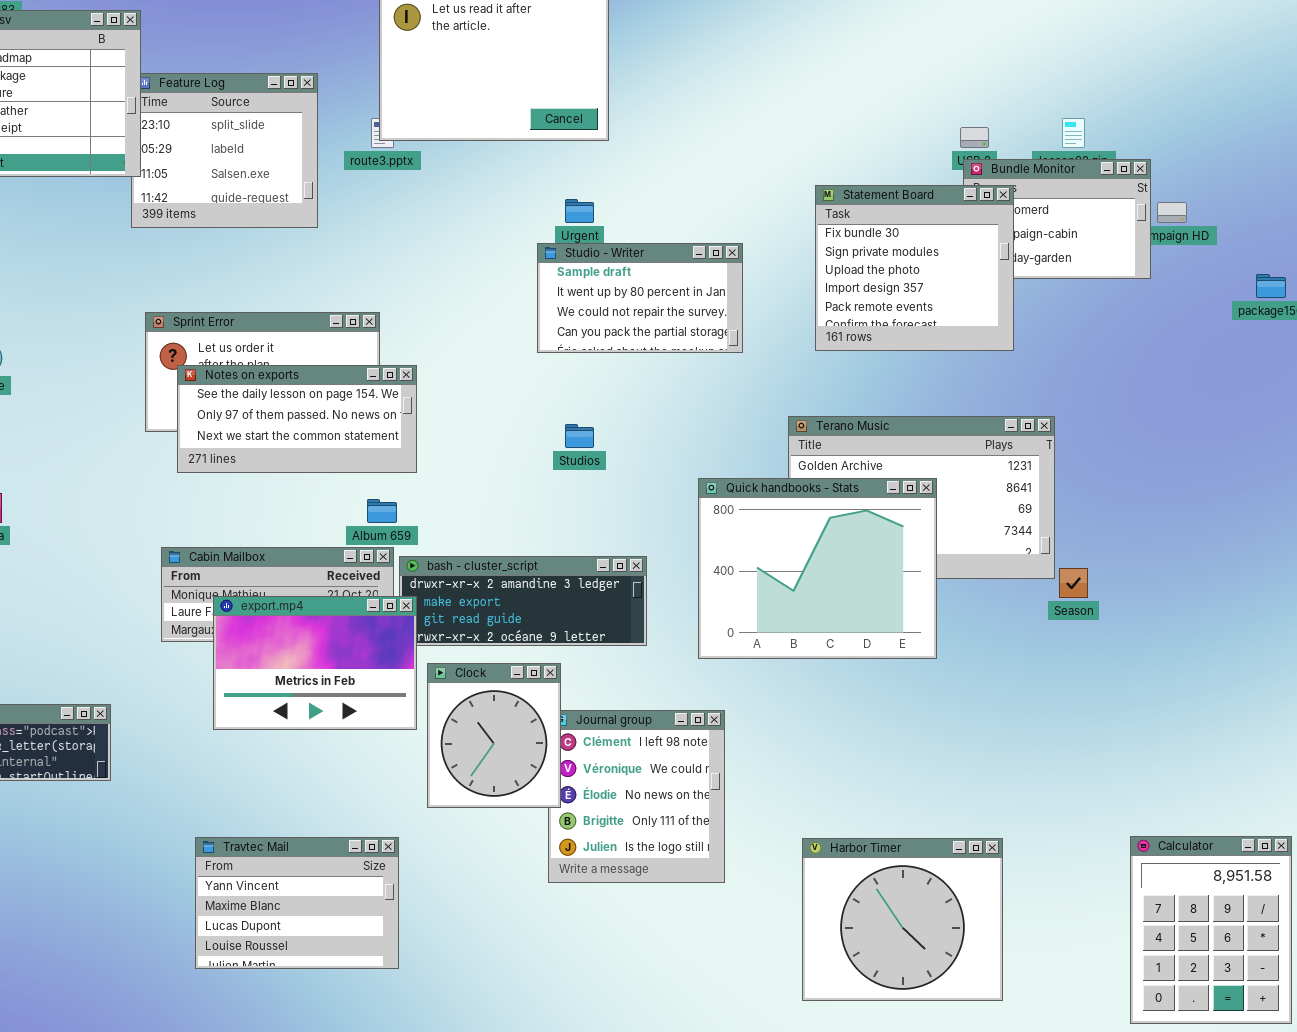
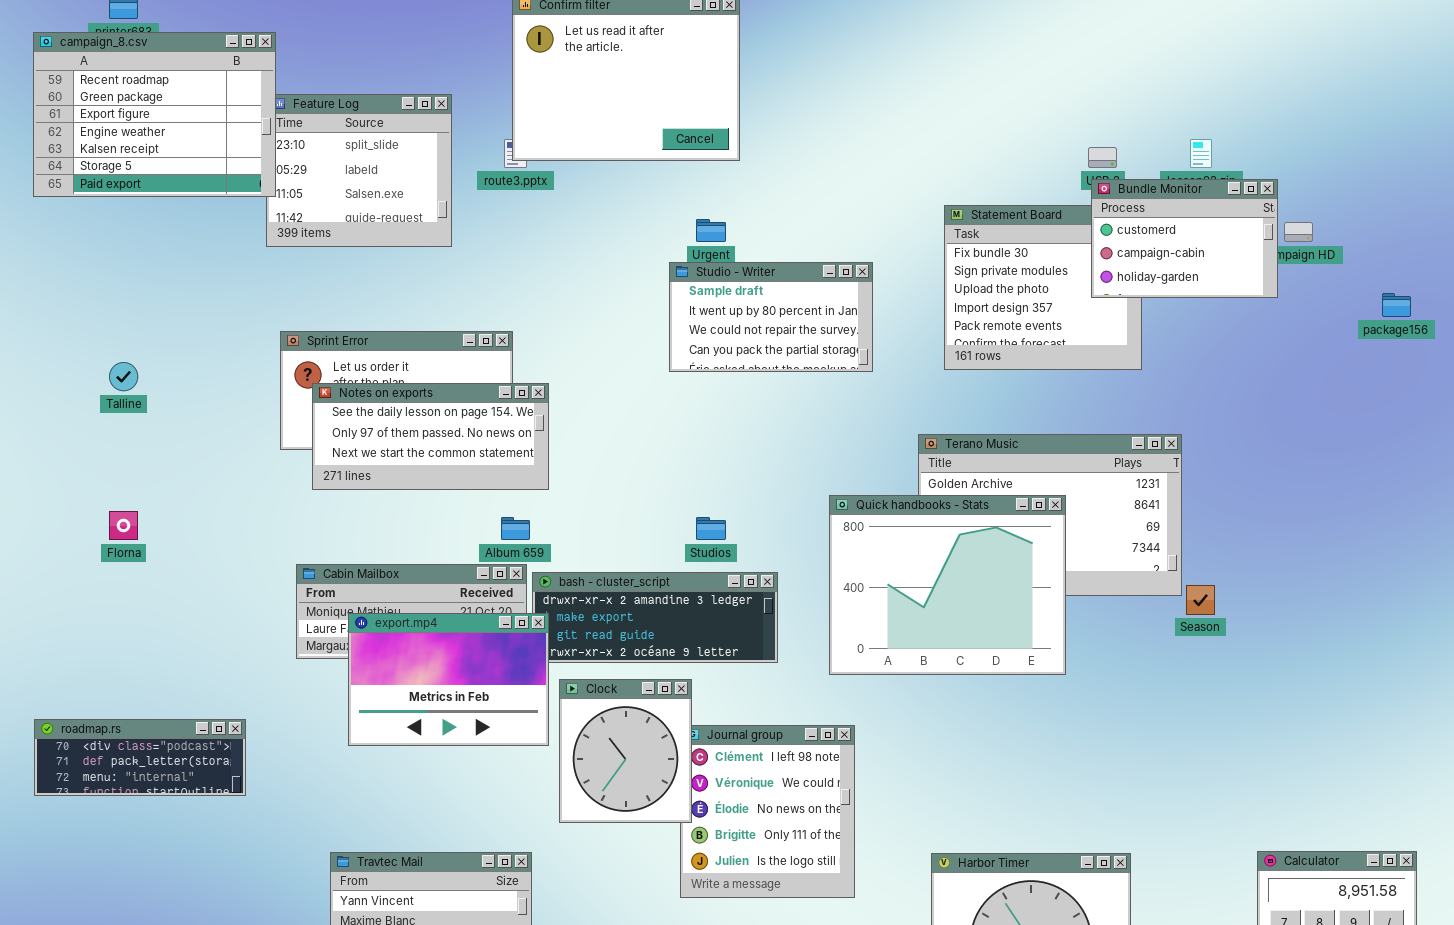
Bundle Monitor: [963,159,1151,279] -> [1091,179,1278,298], raised
Studios: [565,424,594,448] -> [696,517,726,540], moved

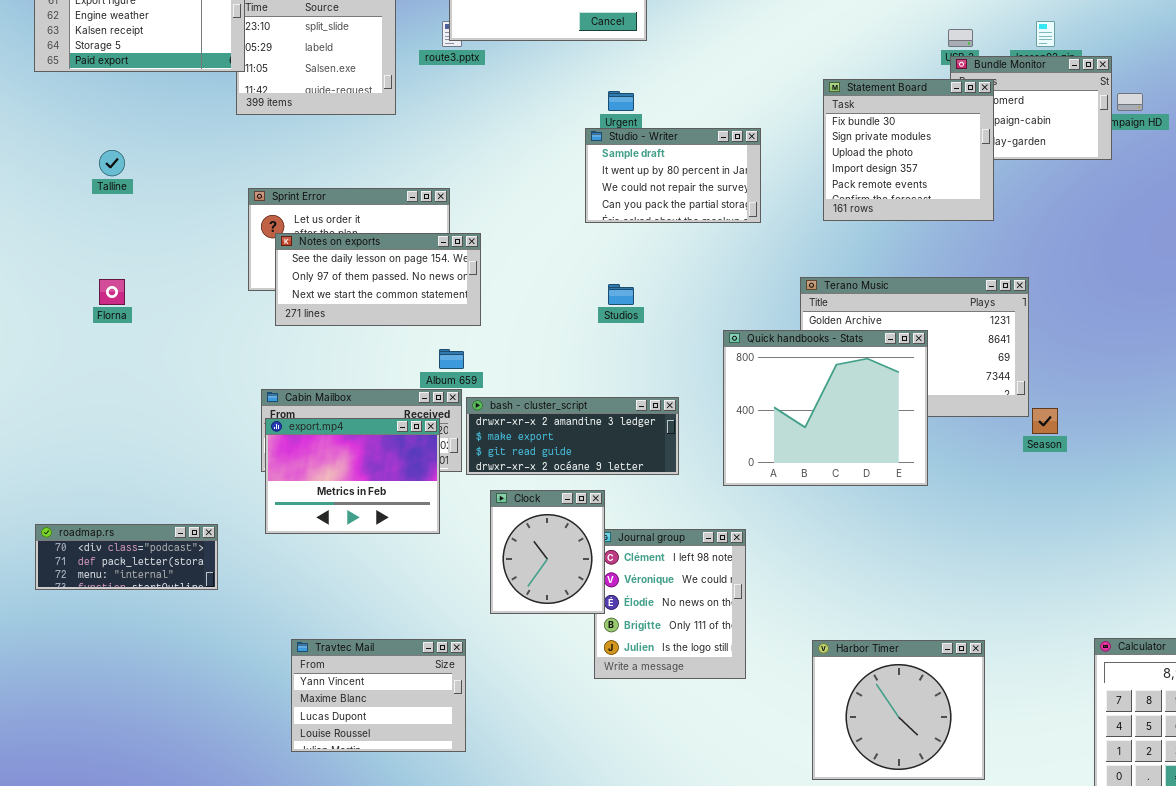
Statement Board: [944,205,1142,370] -> [823,79,994,221], raised
Talline: [109,362,138,391] -> [99,150,125,176], moved
Florna: [109,511,138,540] -> [99,279,125,305], moved
Studios: [696,517,726,540] -> [608,284,634,305], moved
export.mp4: [348,613,549,746] -> [265,418,440,534], moved

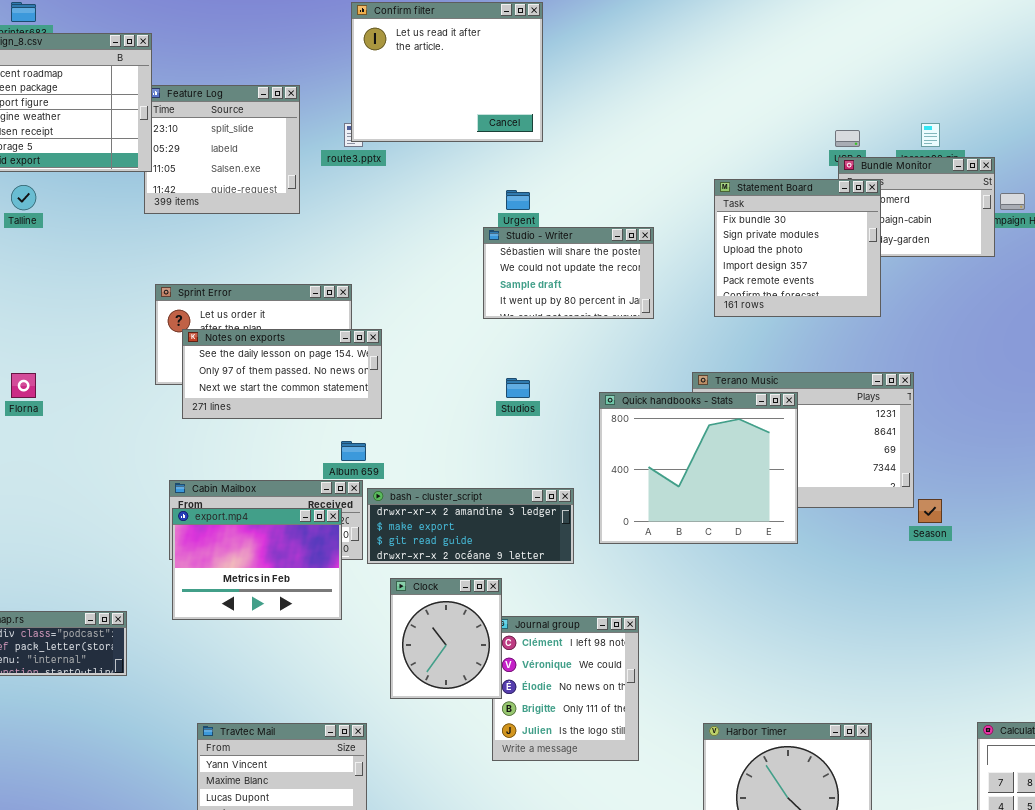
Studio - Writer: [585,128,761,223] -> [483,227,654,319], scrolled up 2 rows
Talline: [99,150,125,176] -> [11,185,36,210], moved
Quick handbooks - Stats: [723,330,928,486] -> [599,392,798,544], moved

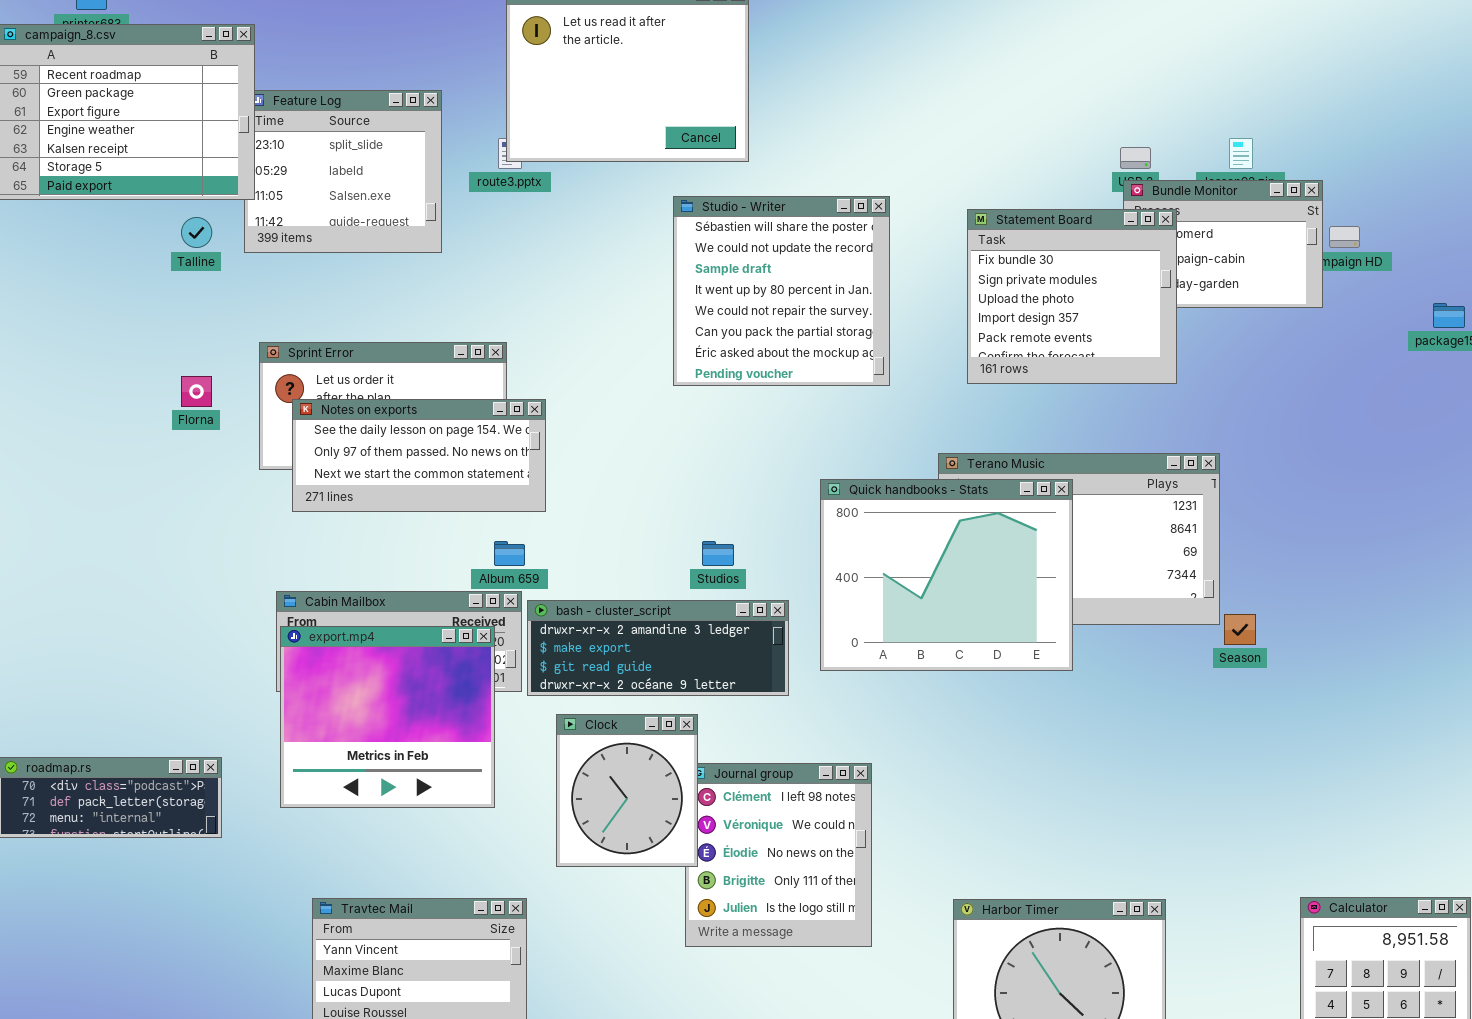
Talline: [11,185,36,210] -> [181,217,212,248], moved
Studio - Writer: [483,227,654,319] -> [673,196,890,386], resized
Florna: [11,373,36,398] -> [181,376,212,407], moved
Studios: [506,378,530,398] -> [702,541,734,566], moved
export.mp4: [172,508,342,620] -> [280,626,495,808], resized

